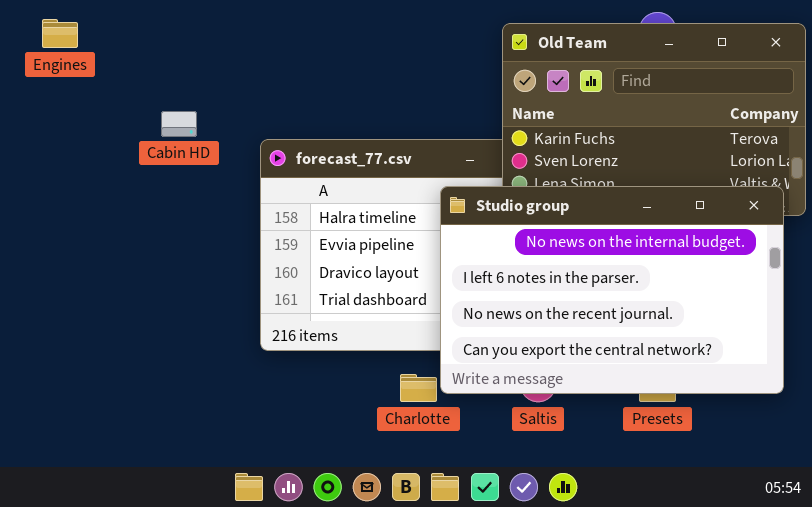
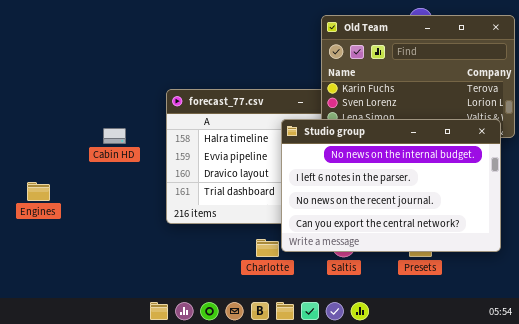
Engines: [42,19,78,48] -> [27,182,50,201], moved
Cabin HD: [161,111,197,137] -> [103,128,126,144], moved

